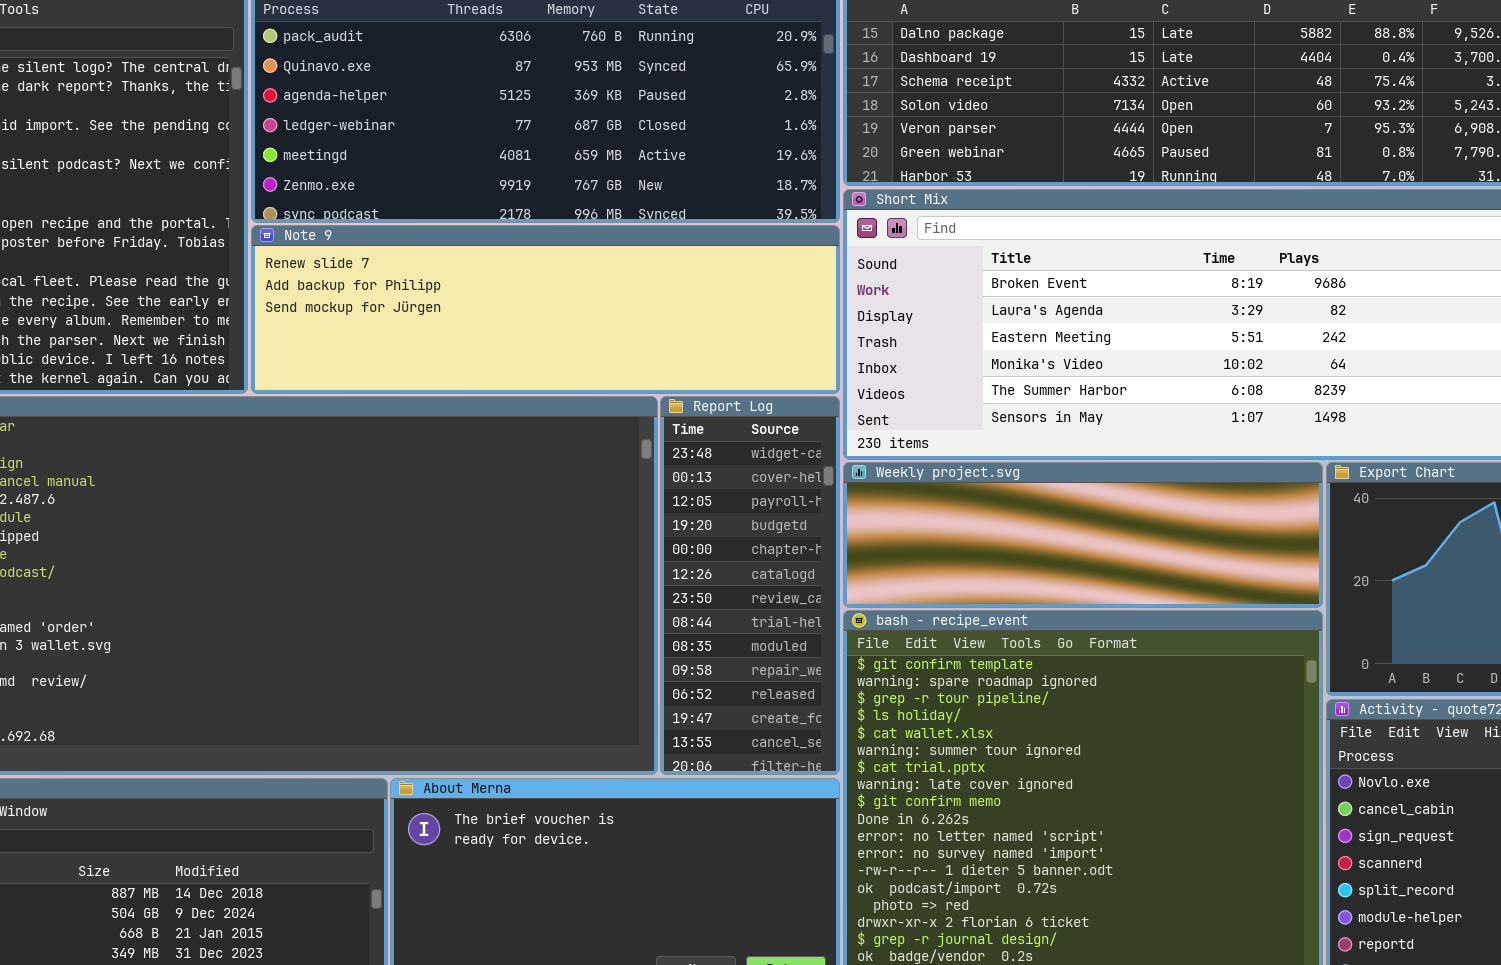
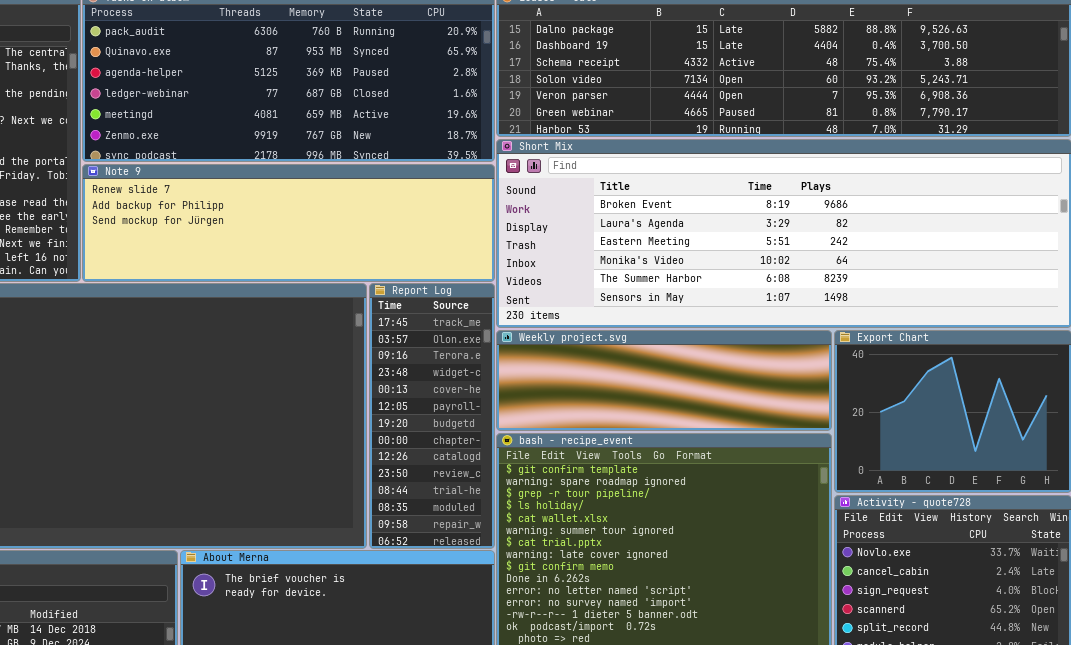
Report Log: [660,396,840,775] -> [369,283,495,549], scrolled up 3 rows

